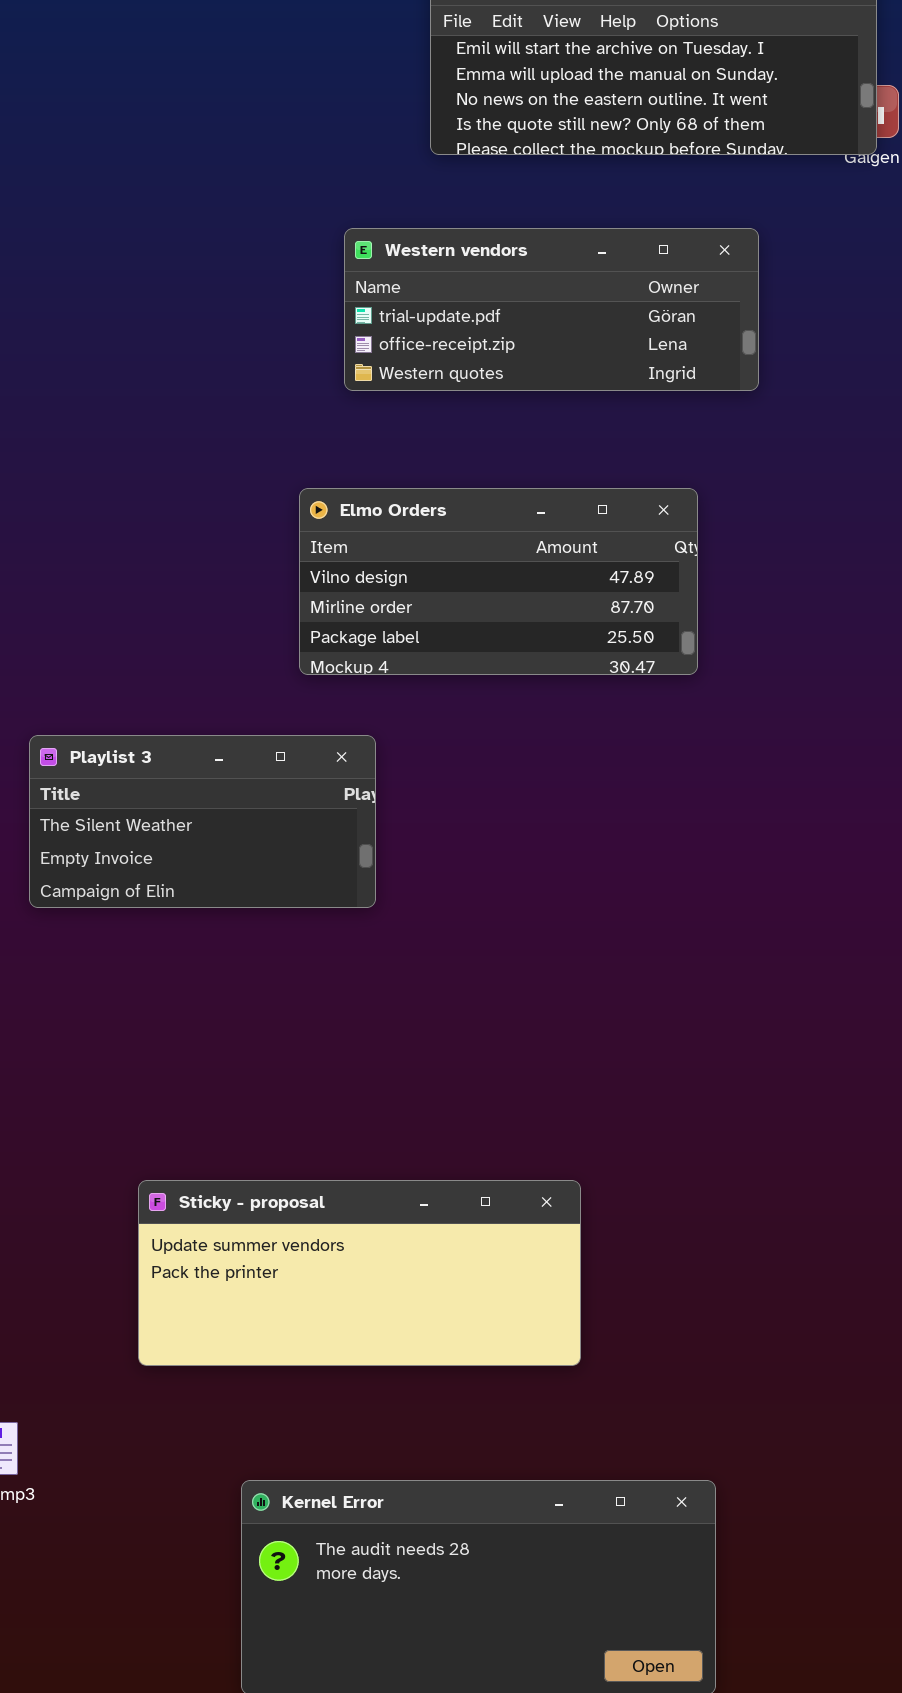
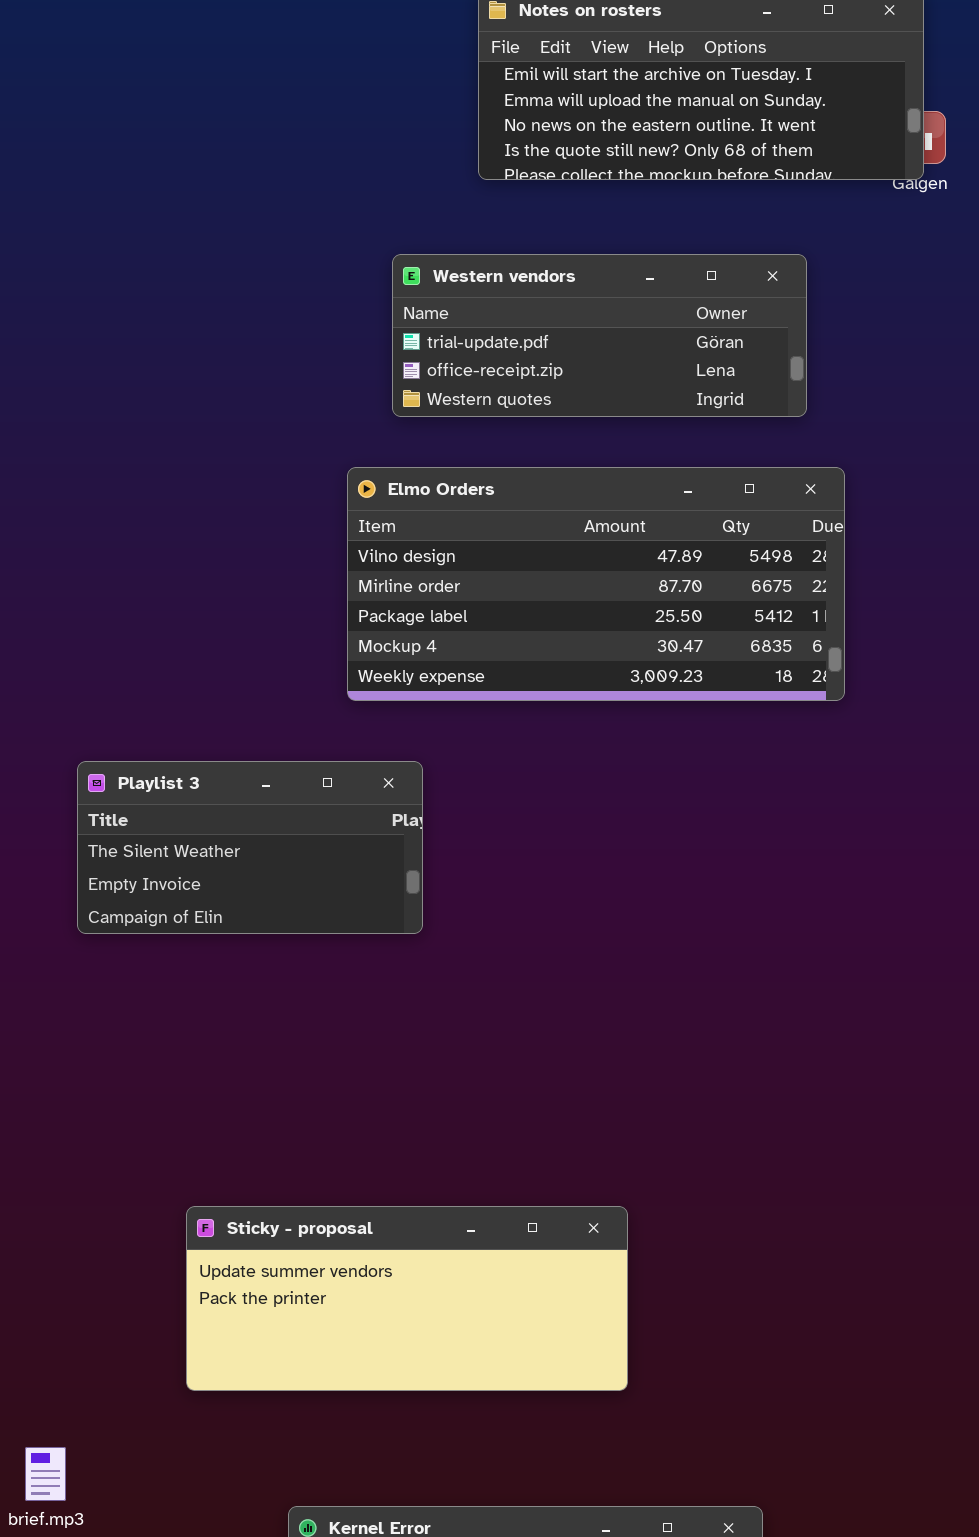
Elmo Orders: [299,488,698,675] -> [347,467,845,701], resized

